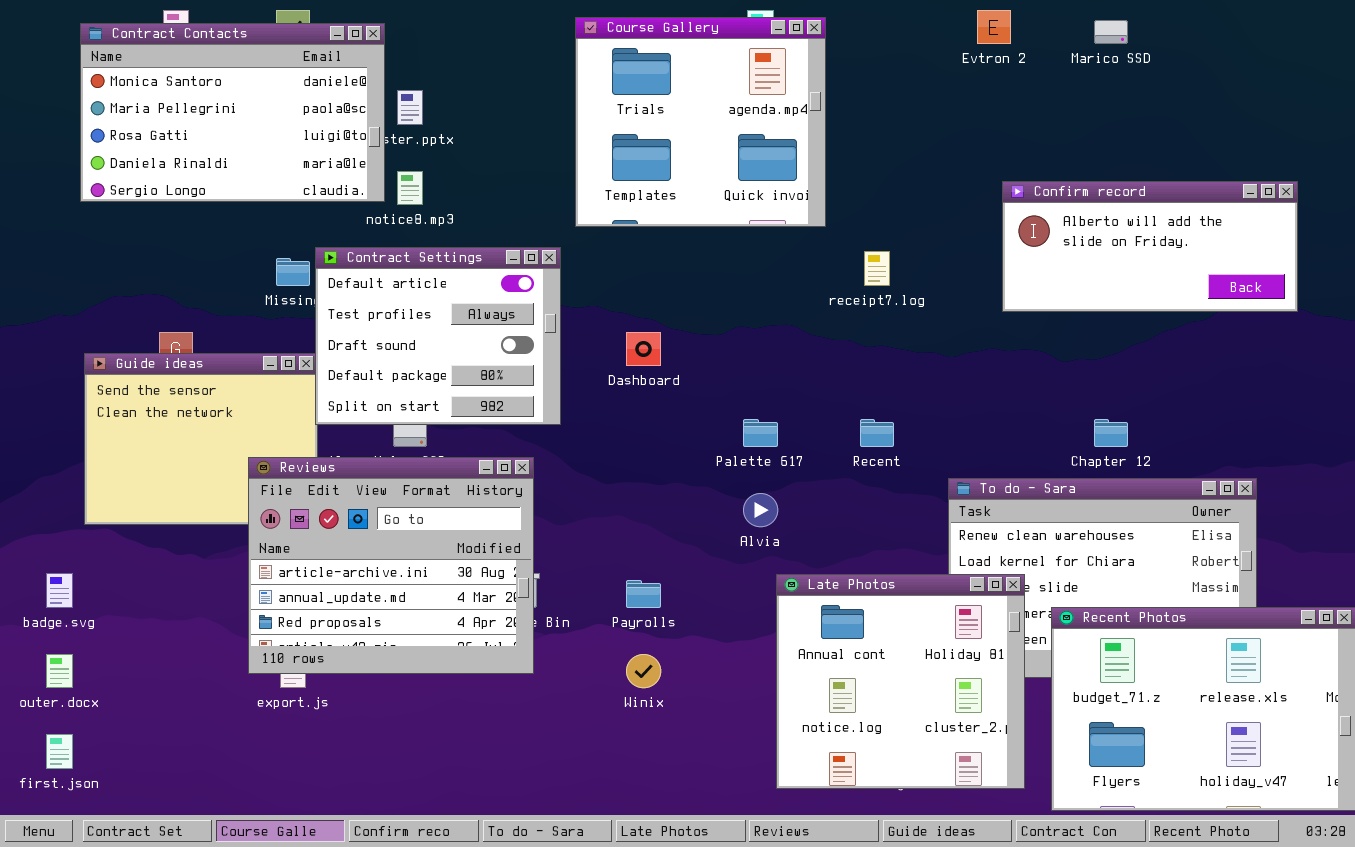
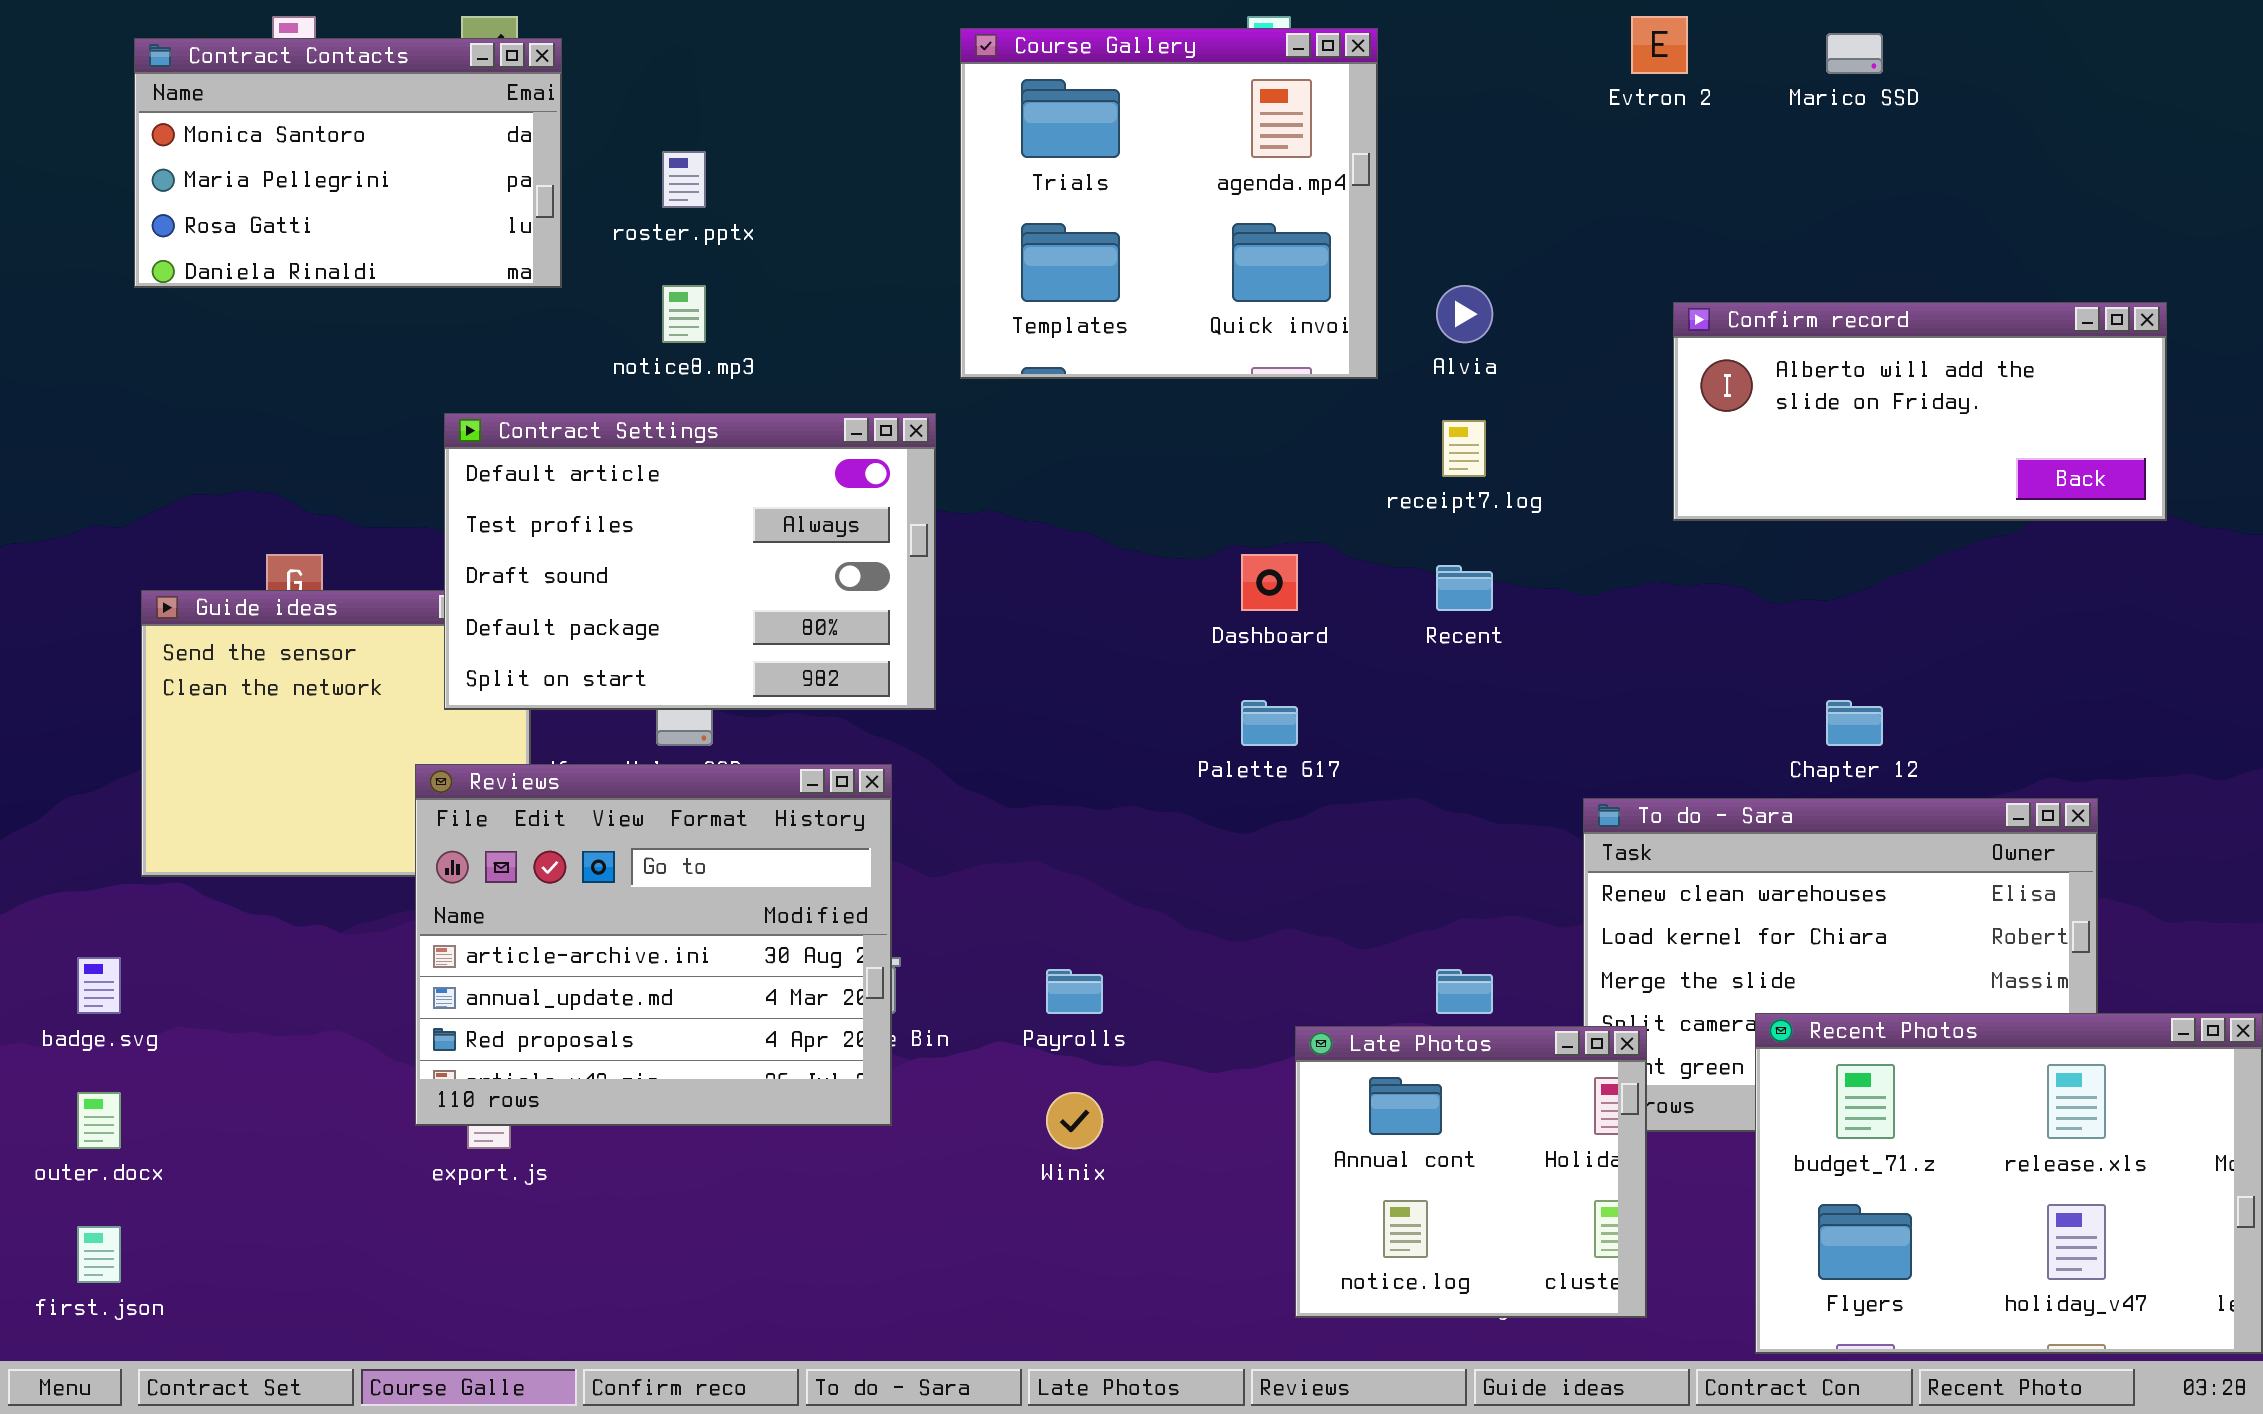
Contract Contacts: [80,23,385,202] -> [134,38,562,288], resized
Contract Settings: [315,247,561,425] -> [444,413,936,710], resized
Dashboard: [626,332,661,366] -> [1241,554,1298,611], moved
Recent: [860,419,894,447] -> [1436,565,1493,611], moved
Alvia: [743,493,778,527] -> [1436,285,1493,343], moved
Late Photos: [776,574,1025,789] -> [1295,1026,1647,1318], resized

